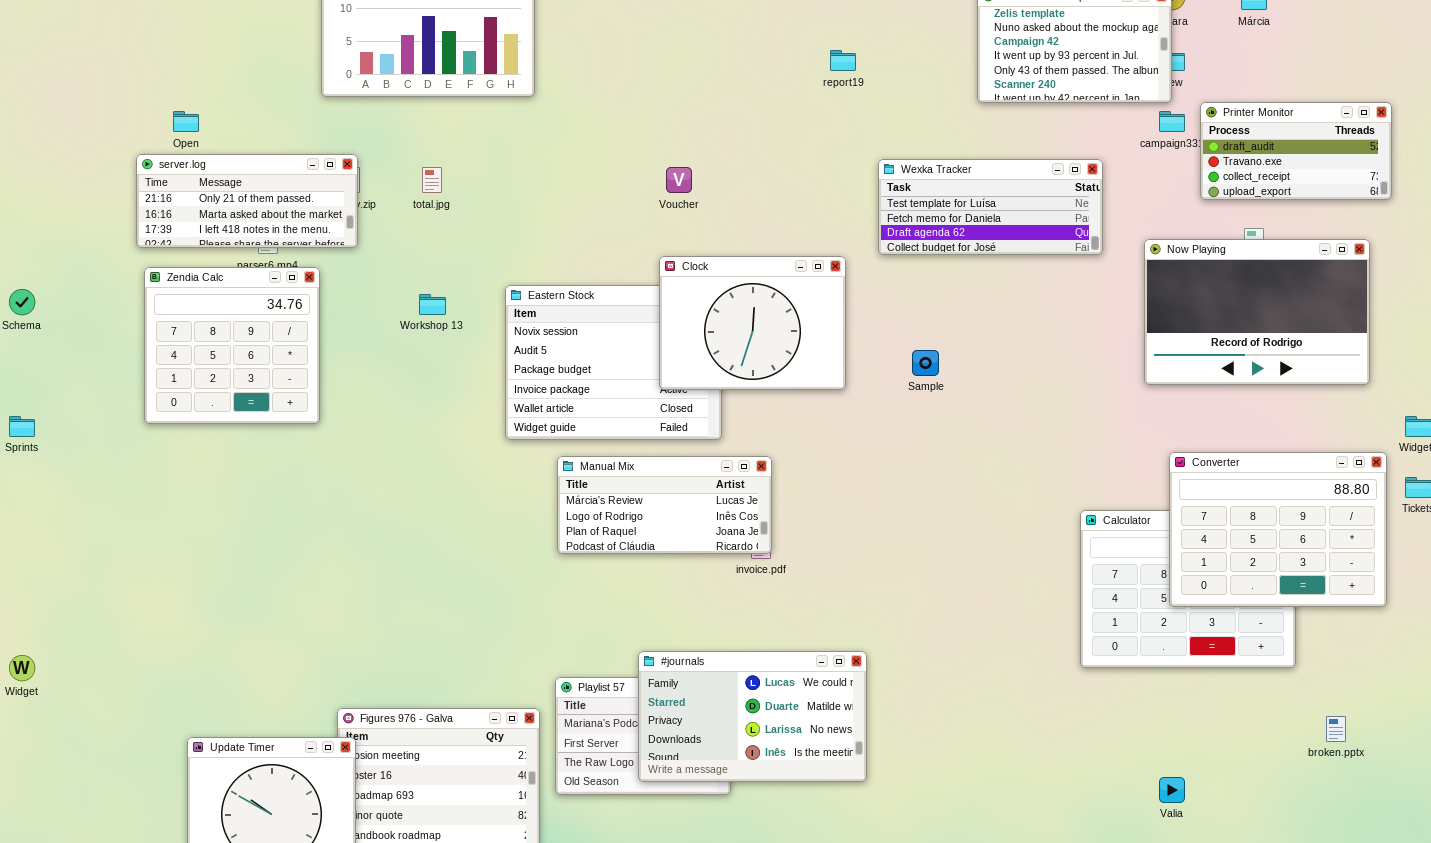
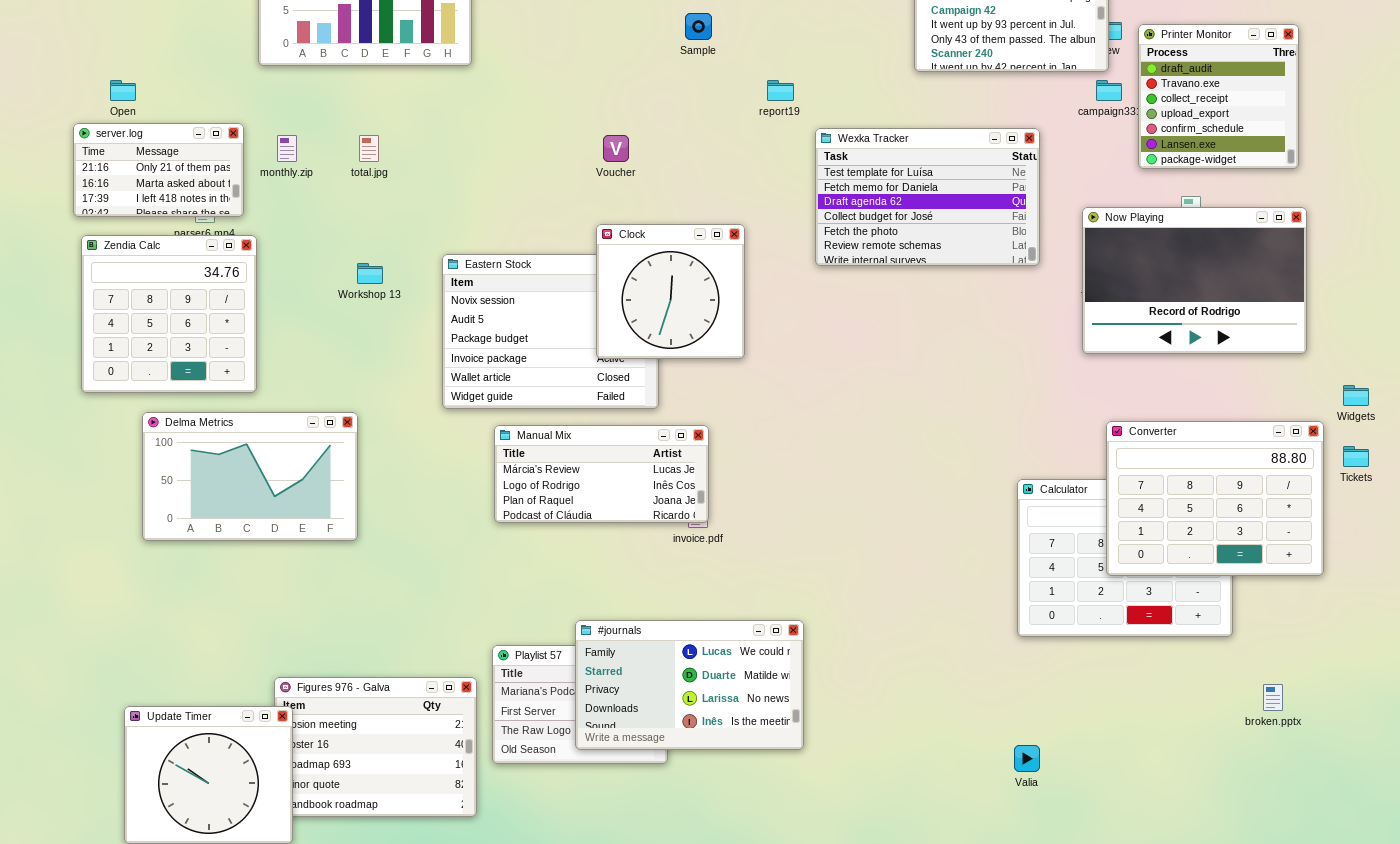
report19: [830,50,856,71] -> [767,80,794,101], moved
Printer Monitor: [1200,102,1392,200] -> [1138,24,1299,169], resized
server.log: [136,154,358,248] -> [73,123,244,217], resized
Wexka Tracker: [878,159,1103,255] -> [815,128,1040,266], resized
Clock: [659,256,846,390] -> [596,224,745,359], resized
Sample: [912,350,939,376] -> [685,13,712,40], moved
Delma Metrics: none -> [142,412,358,541], opened
Valia: [1159,777,1185,803] -> [1014,745,1040,772], moved

